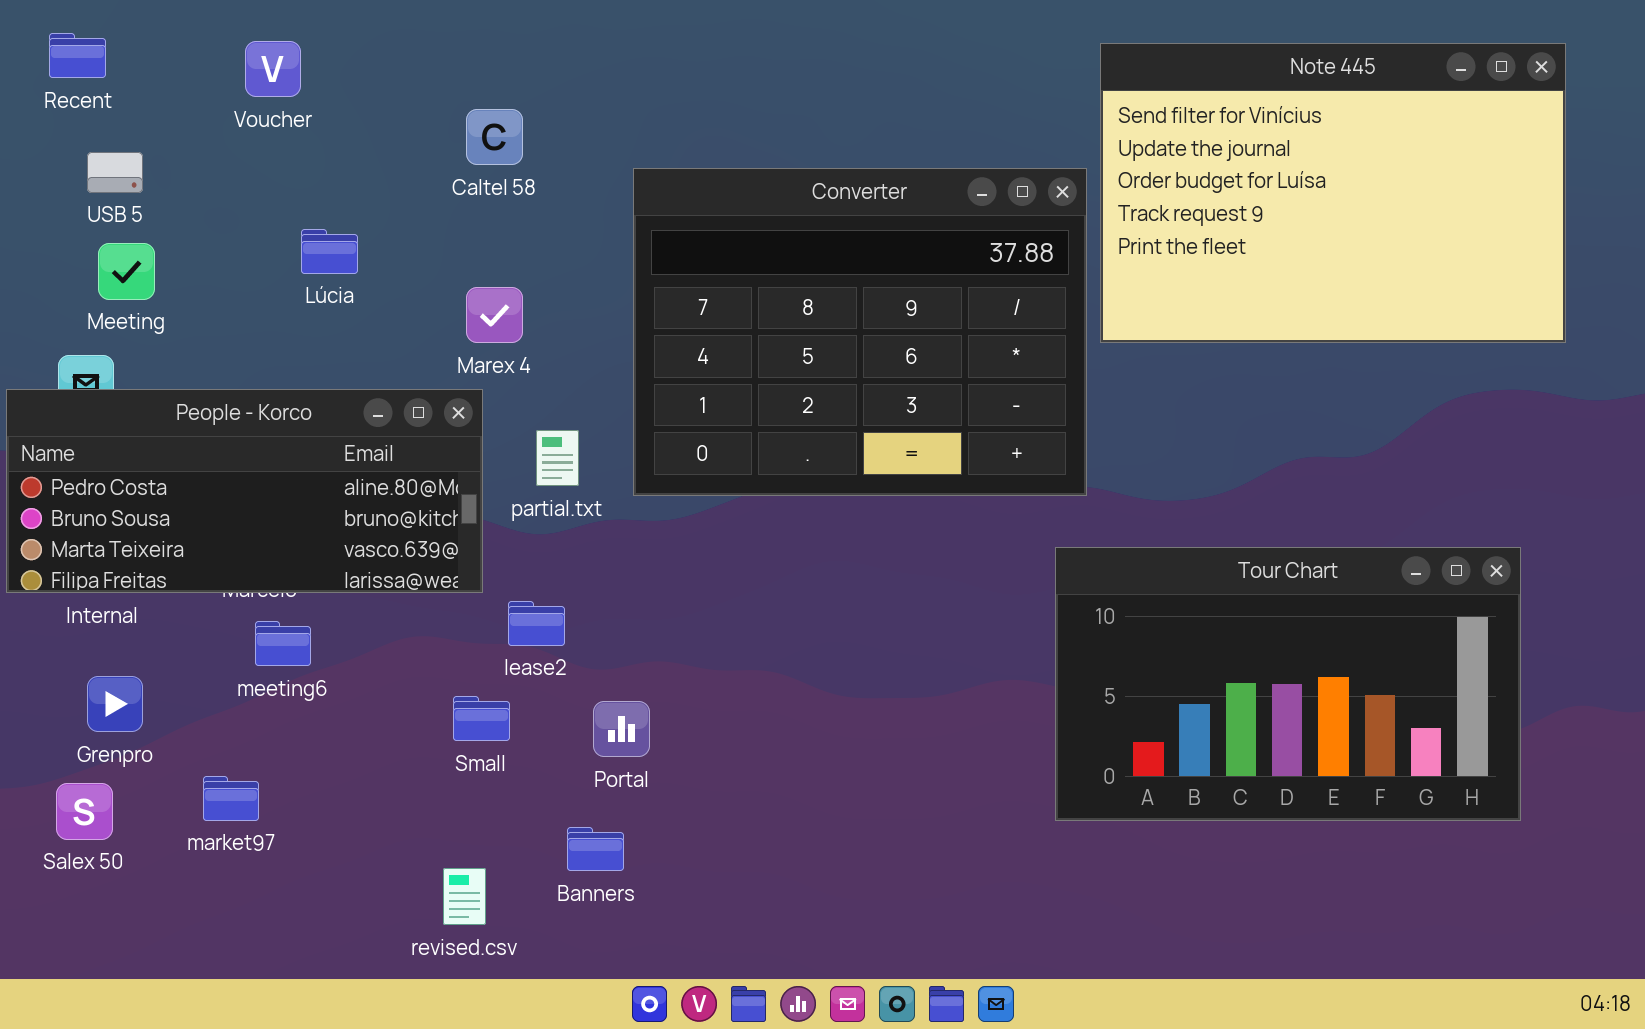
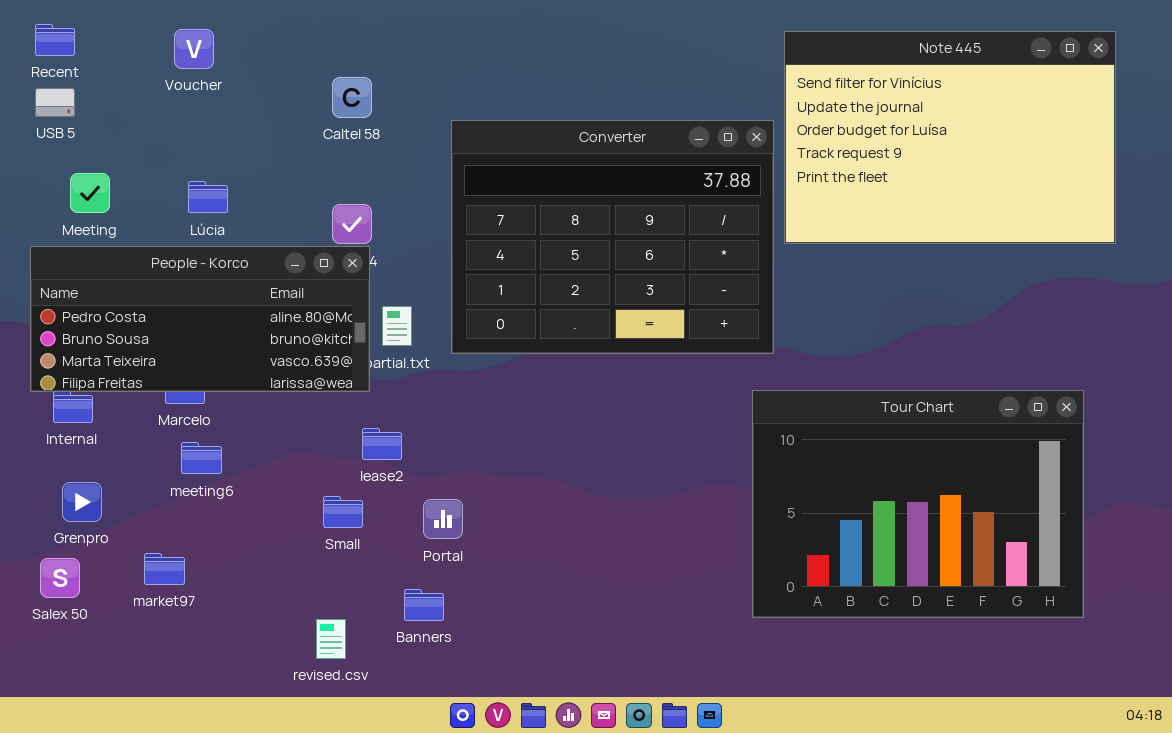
USB 5: [87,152,143,193] -> [35,88,75,117], moved
Lúcia: [301,229,358,274] -> [188,181,228,213], moved
People - Korco: [6,389,483,593] -> [30,246,370,392], moved
Tour Chart: [1055,547,1521,821] -> [752,390,1084,618], resized

